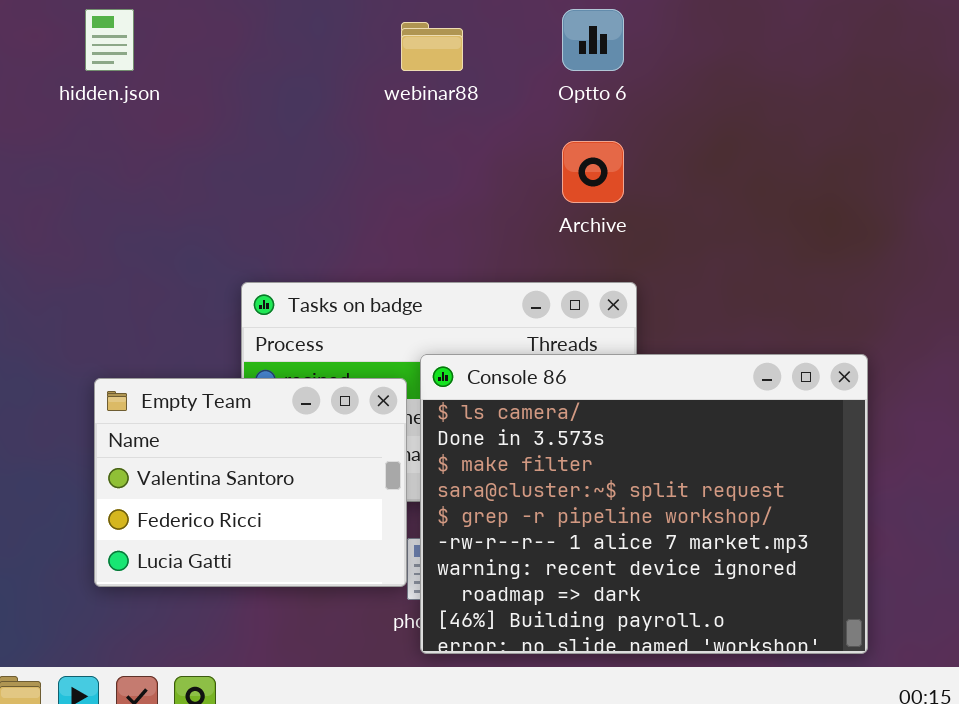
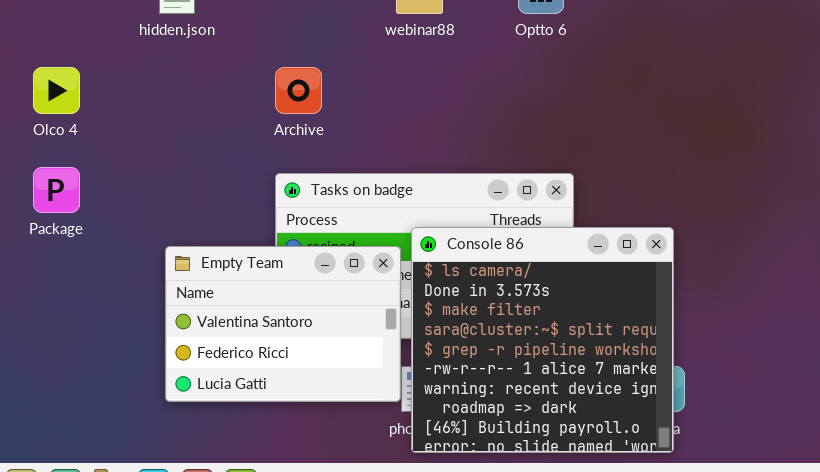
Archive: [562,141,624,203] -> [275,67,322,114], moved
Console 86: [420,354,868,654] -> [411,227,674,453], resized

